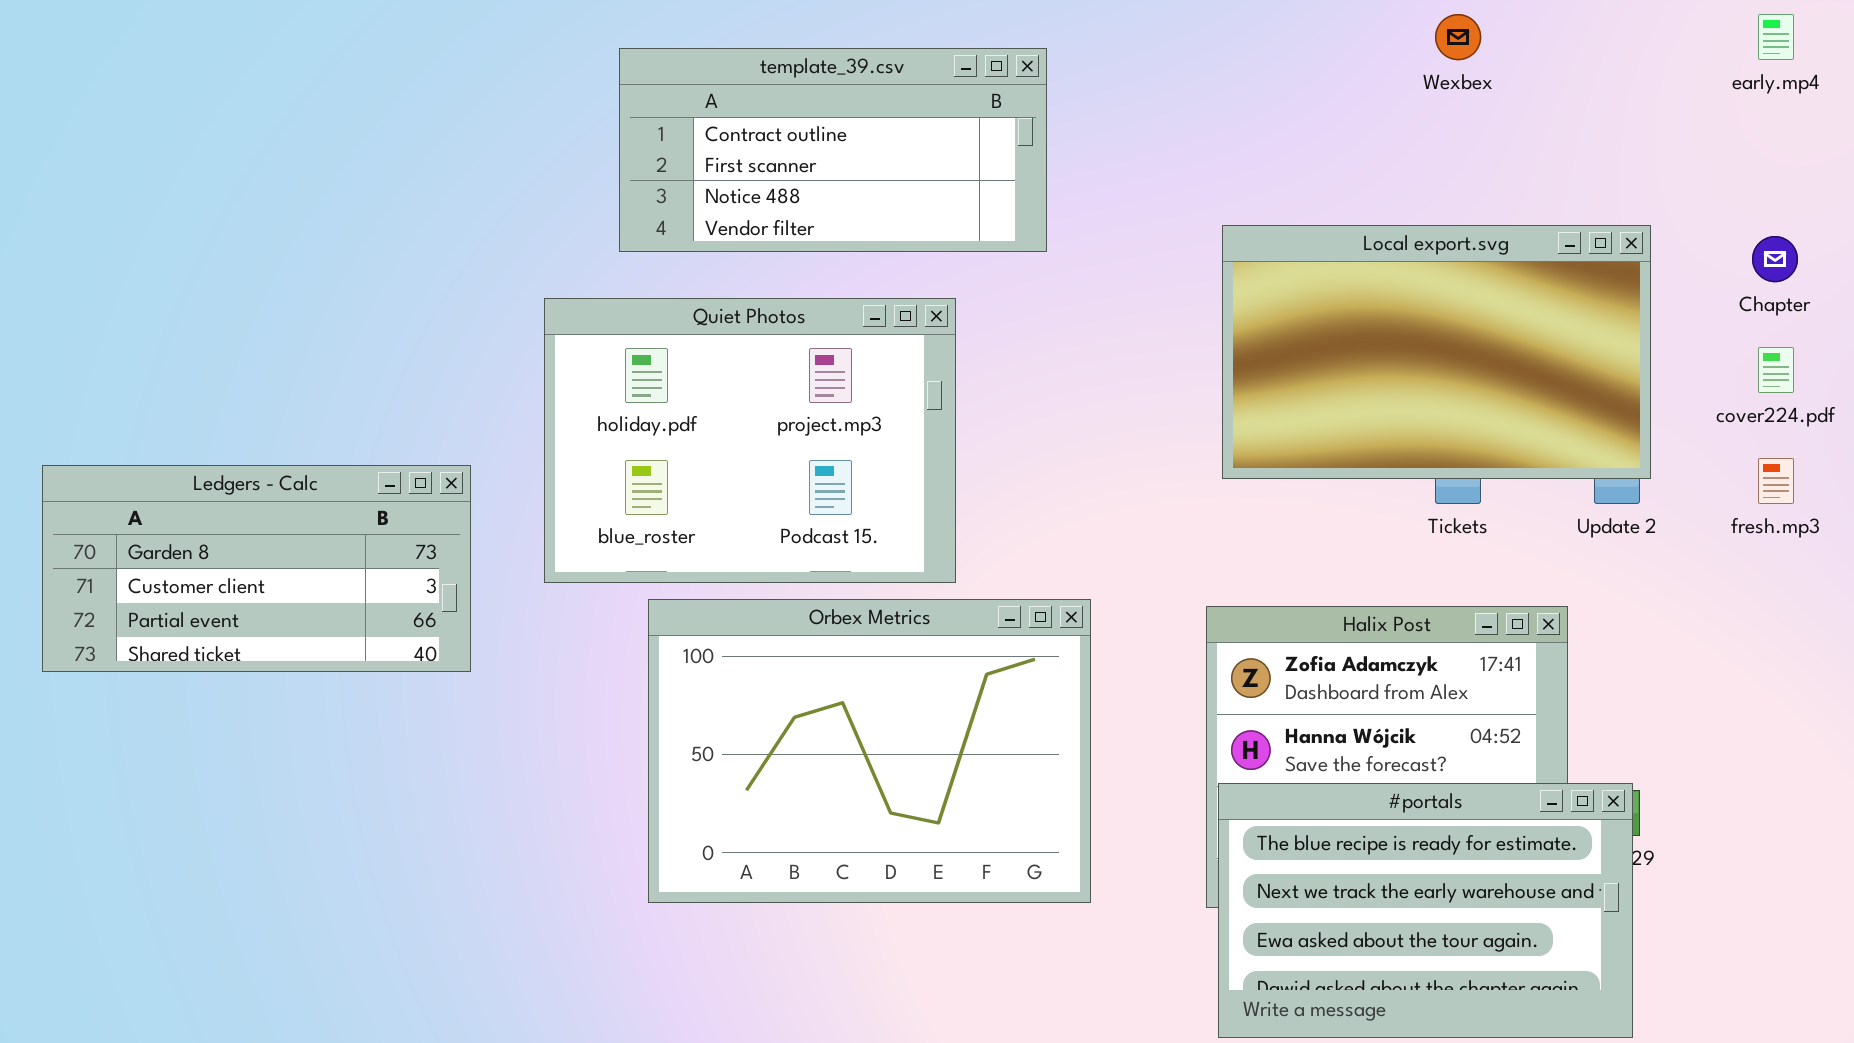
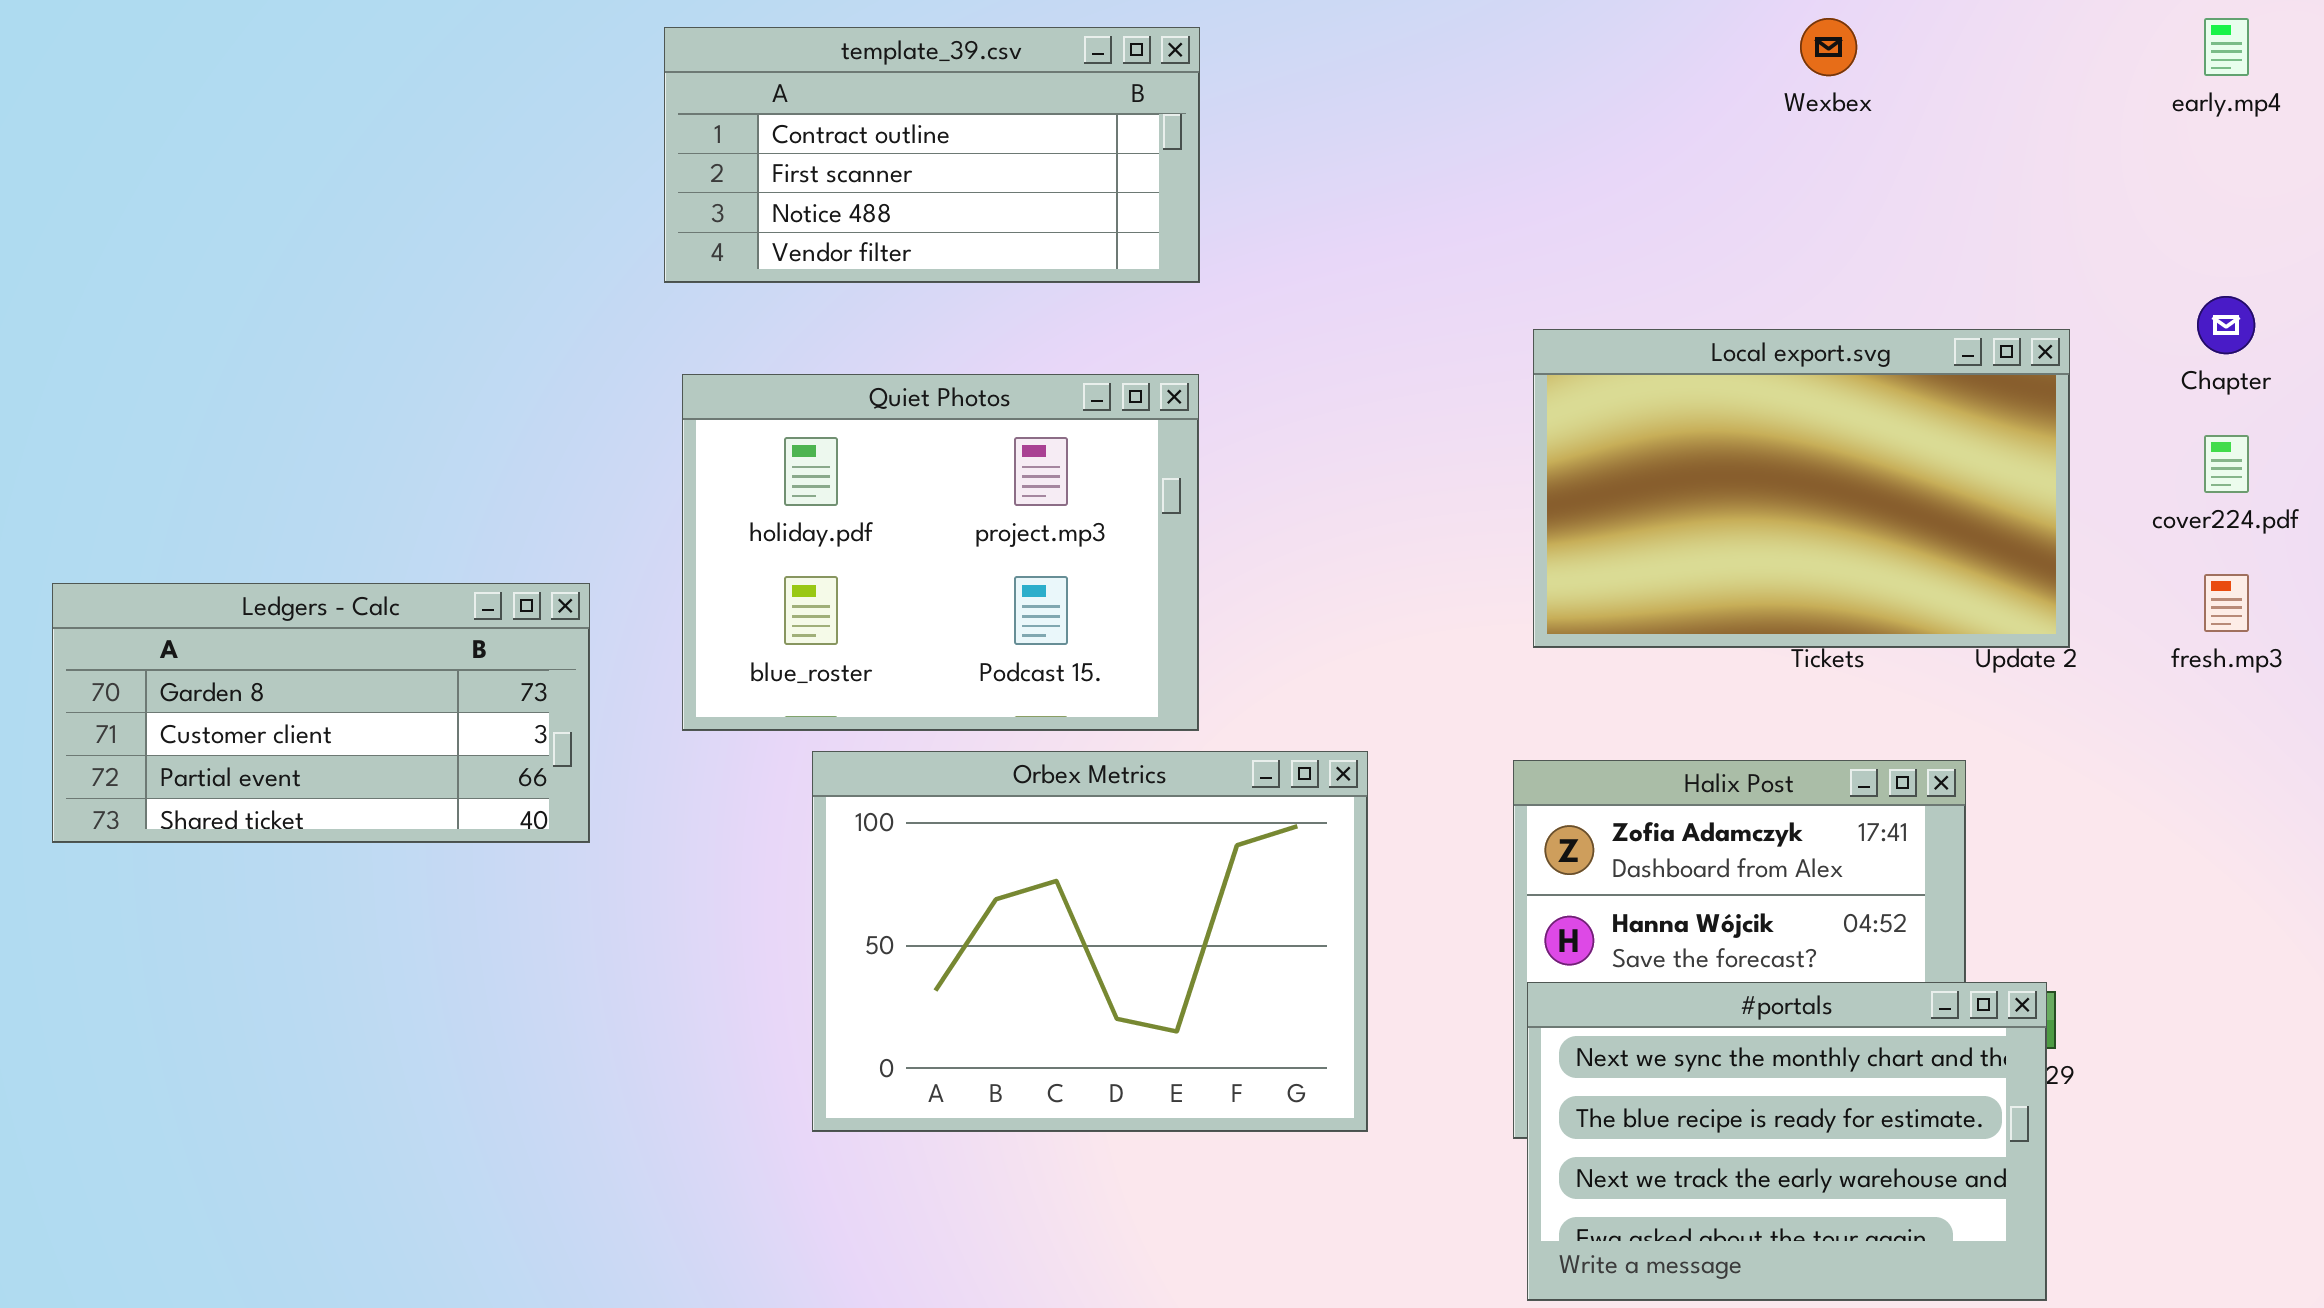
template_39.csv: [619,48,1047,252] -> [664,27,1200,283], moved
Local export.svg: [1222,225,1651,479] -> [1533,329,2070,648], moved
#portals: [1218,783,1633,1038] -> [1527,982,2047,1301], scrolled up 1 row

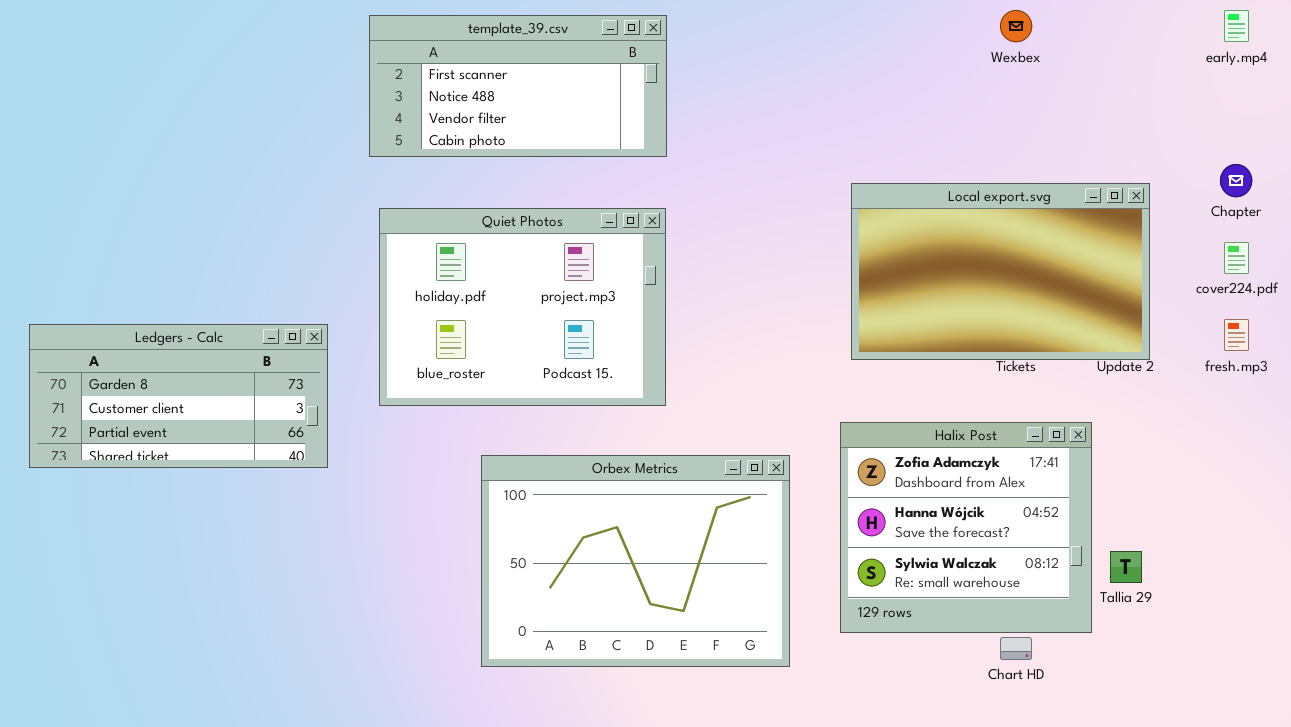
template_39.csv: [664,27,1200,283] -> [369,15,667,157], scrolled down 1 row
Orbex Metrics: [812,751,1368,1132] -> [481,455,790,667], moved
#portals: [1527,982,2047,1301] -> none, closed

